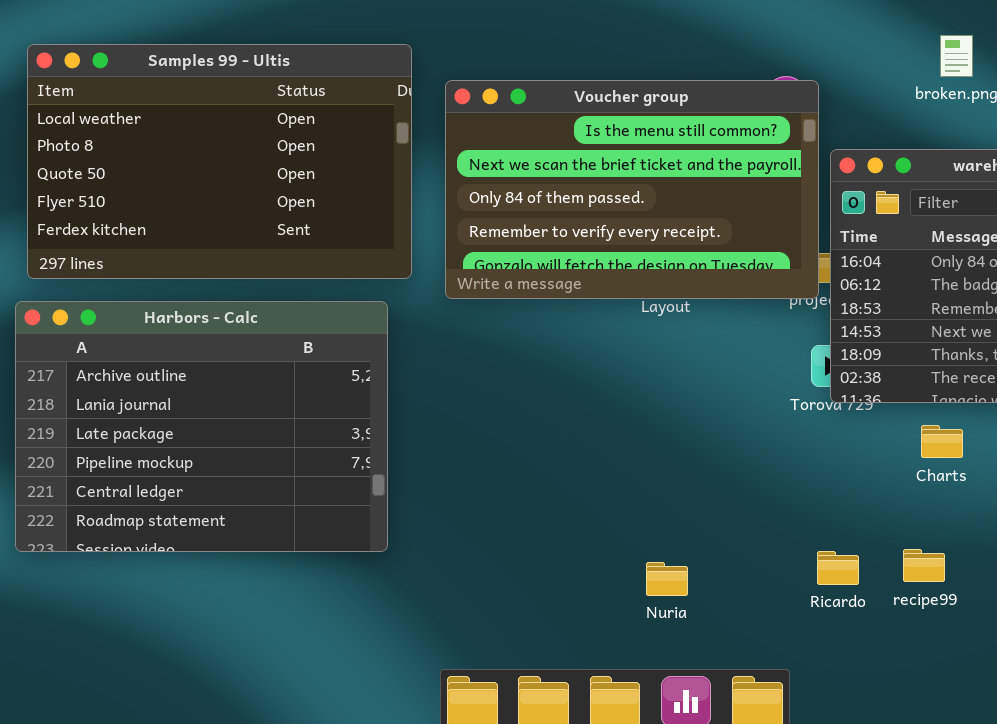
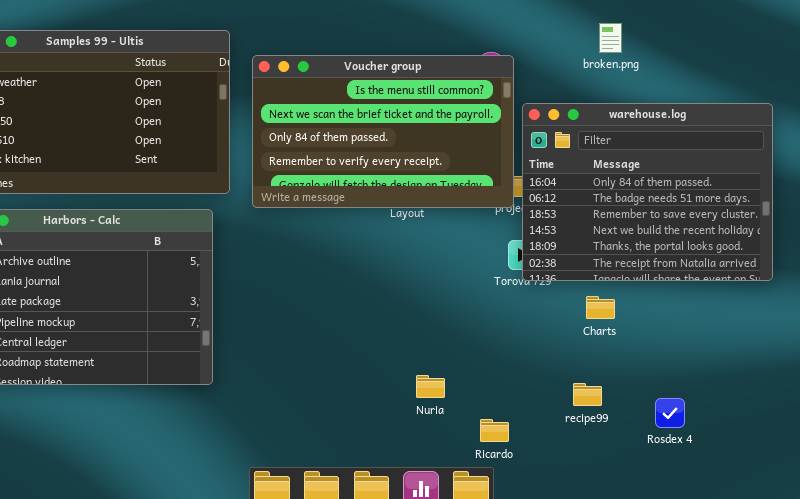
Ricardo: [817,551,859,585] -> [480,419,509,442], moved
Nuria: [646,562,688,596] -> [416,375,445,398], moved

